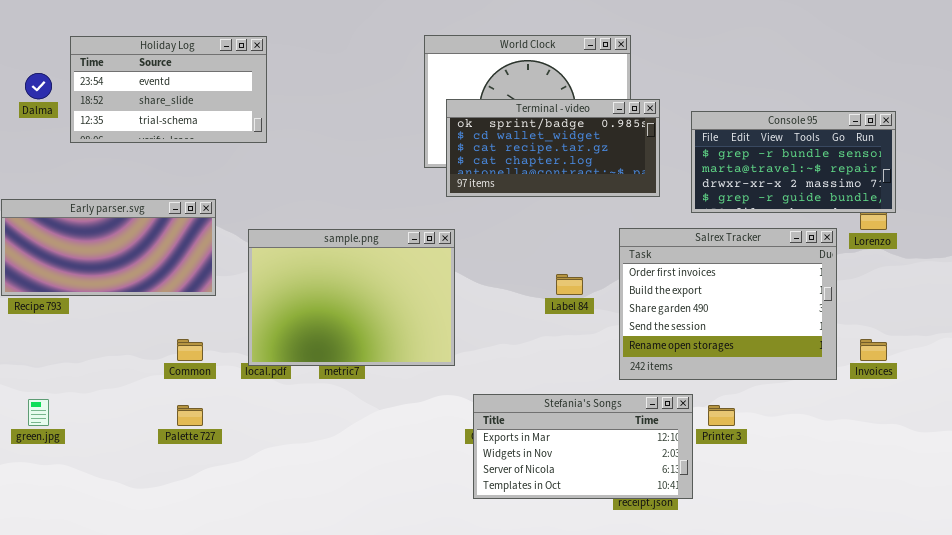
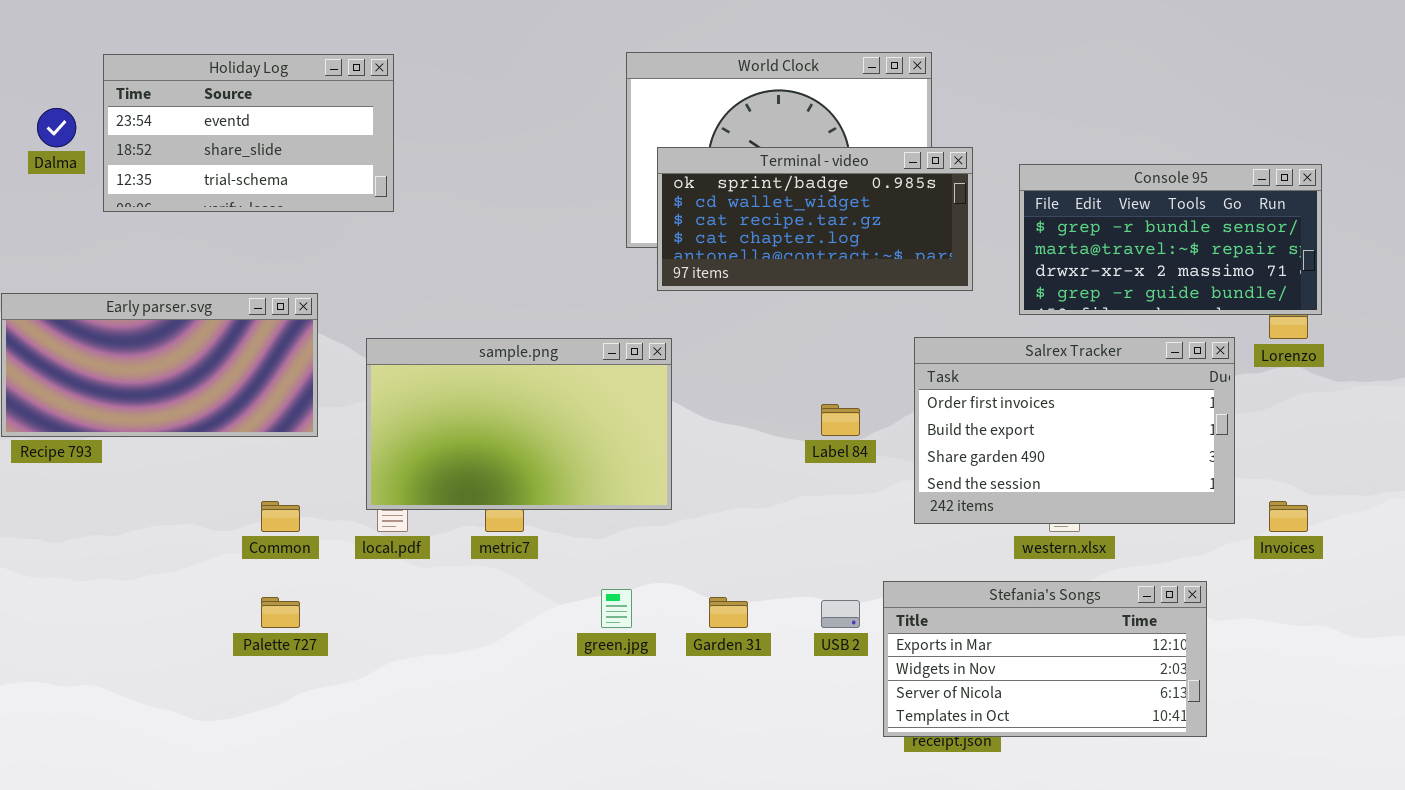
Salrex Tracker: [619,228,837,380] -> [914,337,1235,524], resized
sample.png: [248,229,455,366] -> [366,338,672,510], resized
Stefania's Songs: [473,394,693,499] -> [883,581,1207,737], moved
green.jpg: [28,399,49,426] -> [601,589,632,628], moved

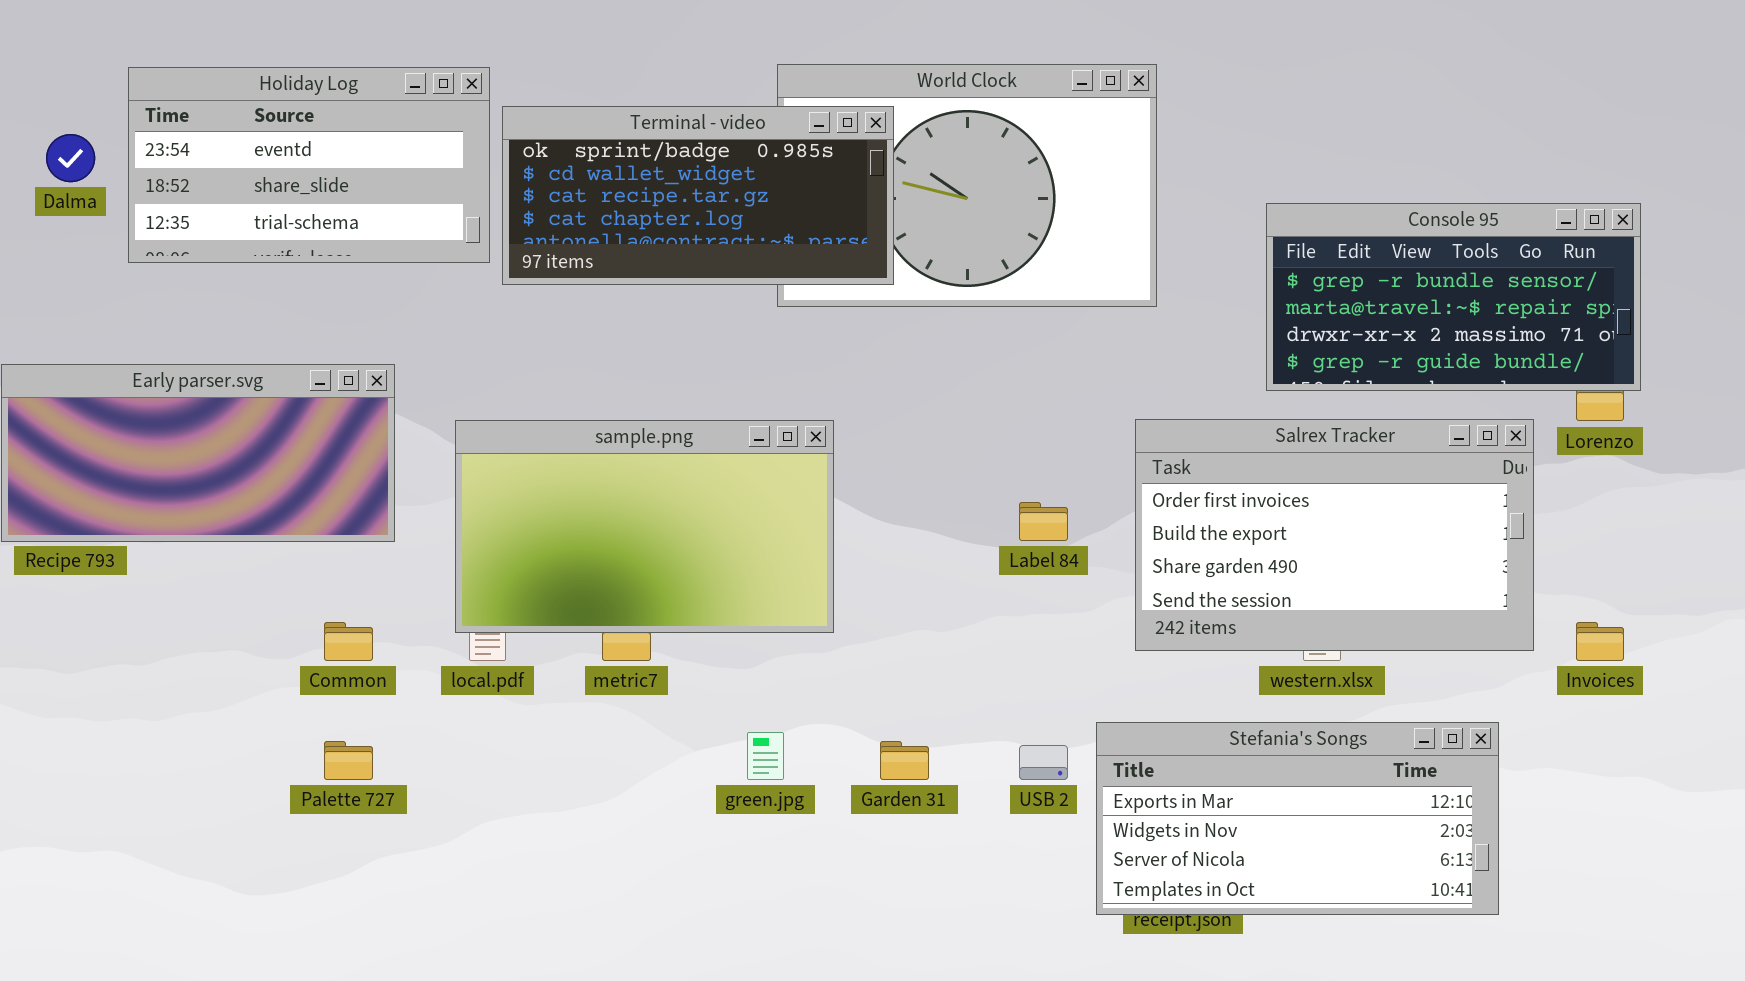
Terminal - video: [657,147,973,291] -> [502,106,894,285], moved

